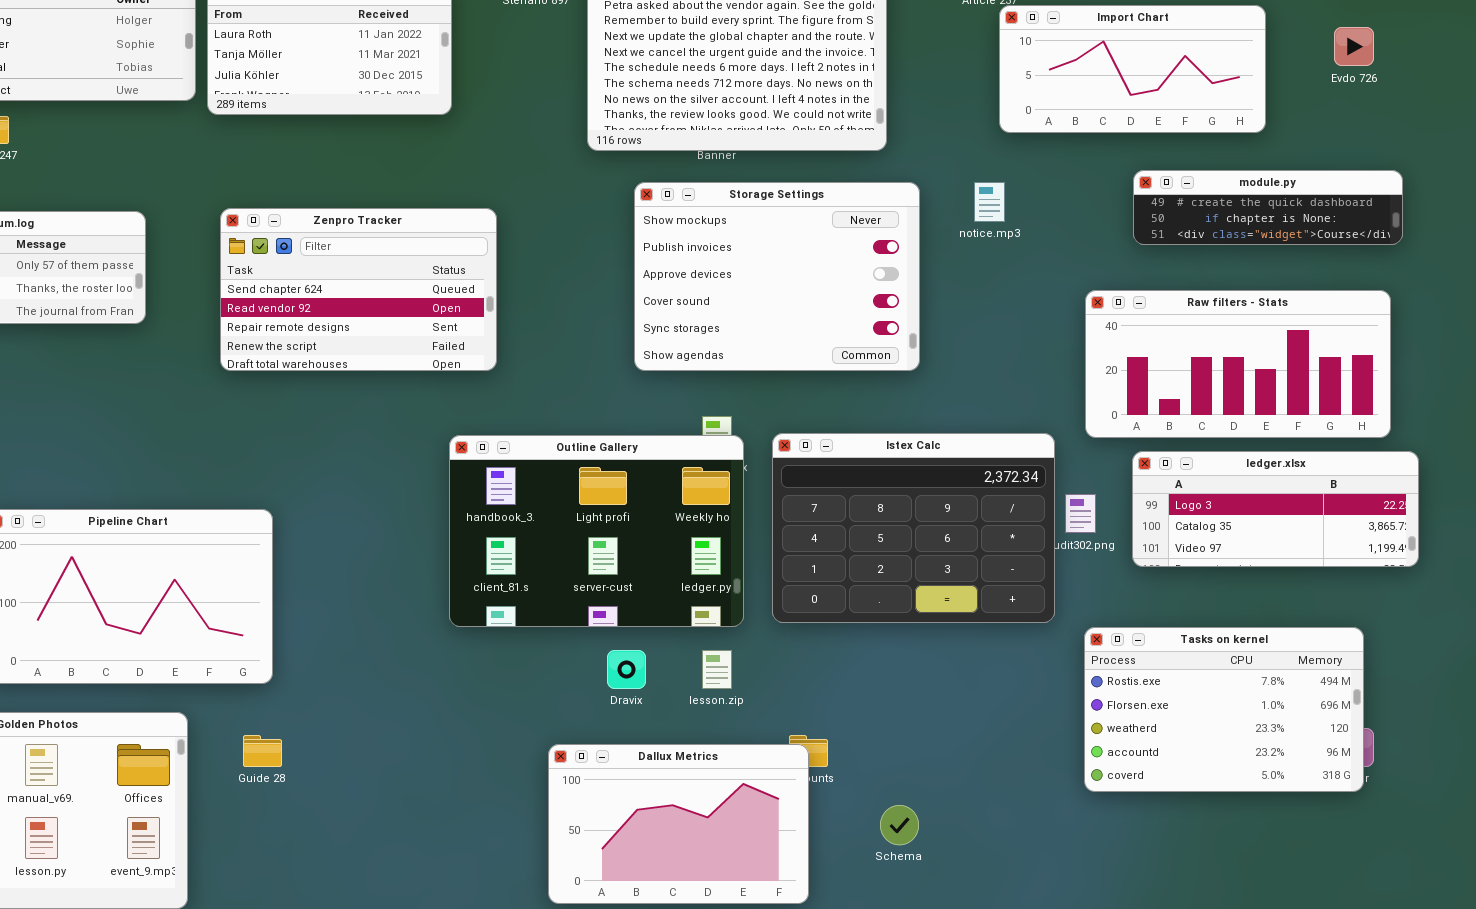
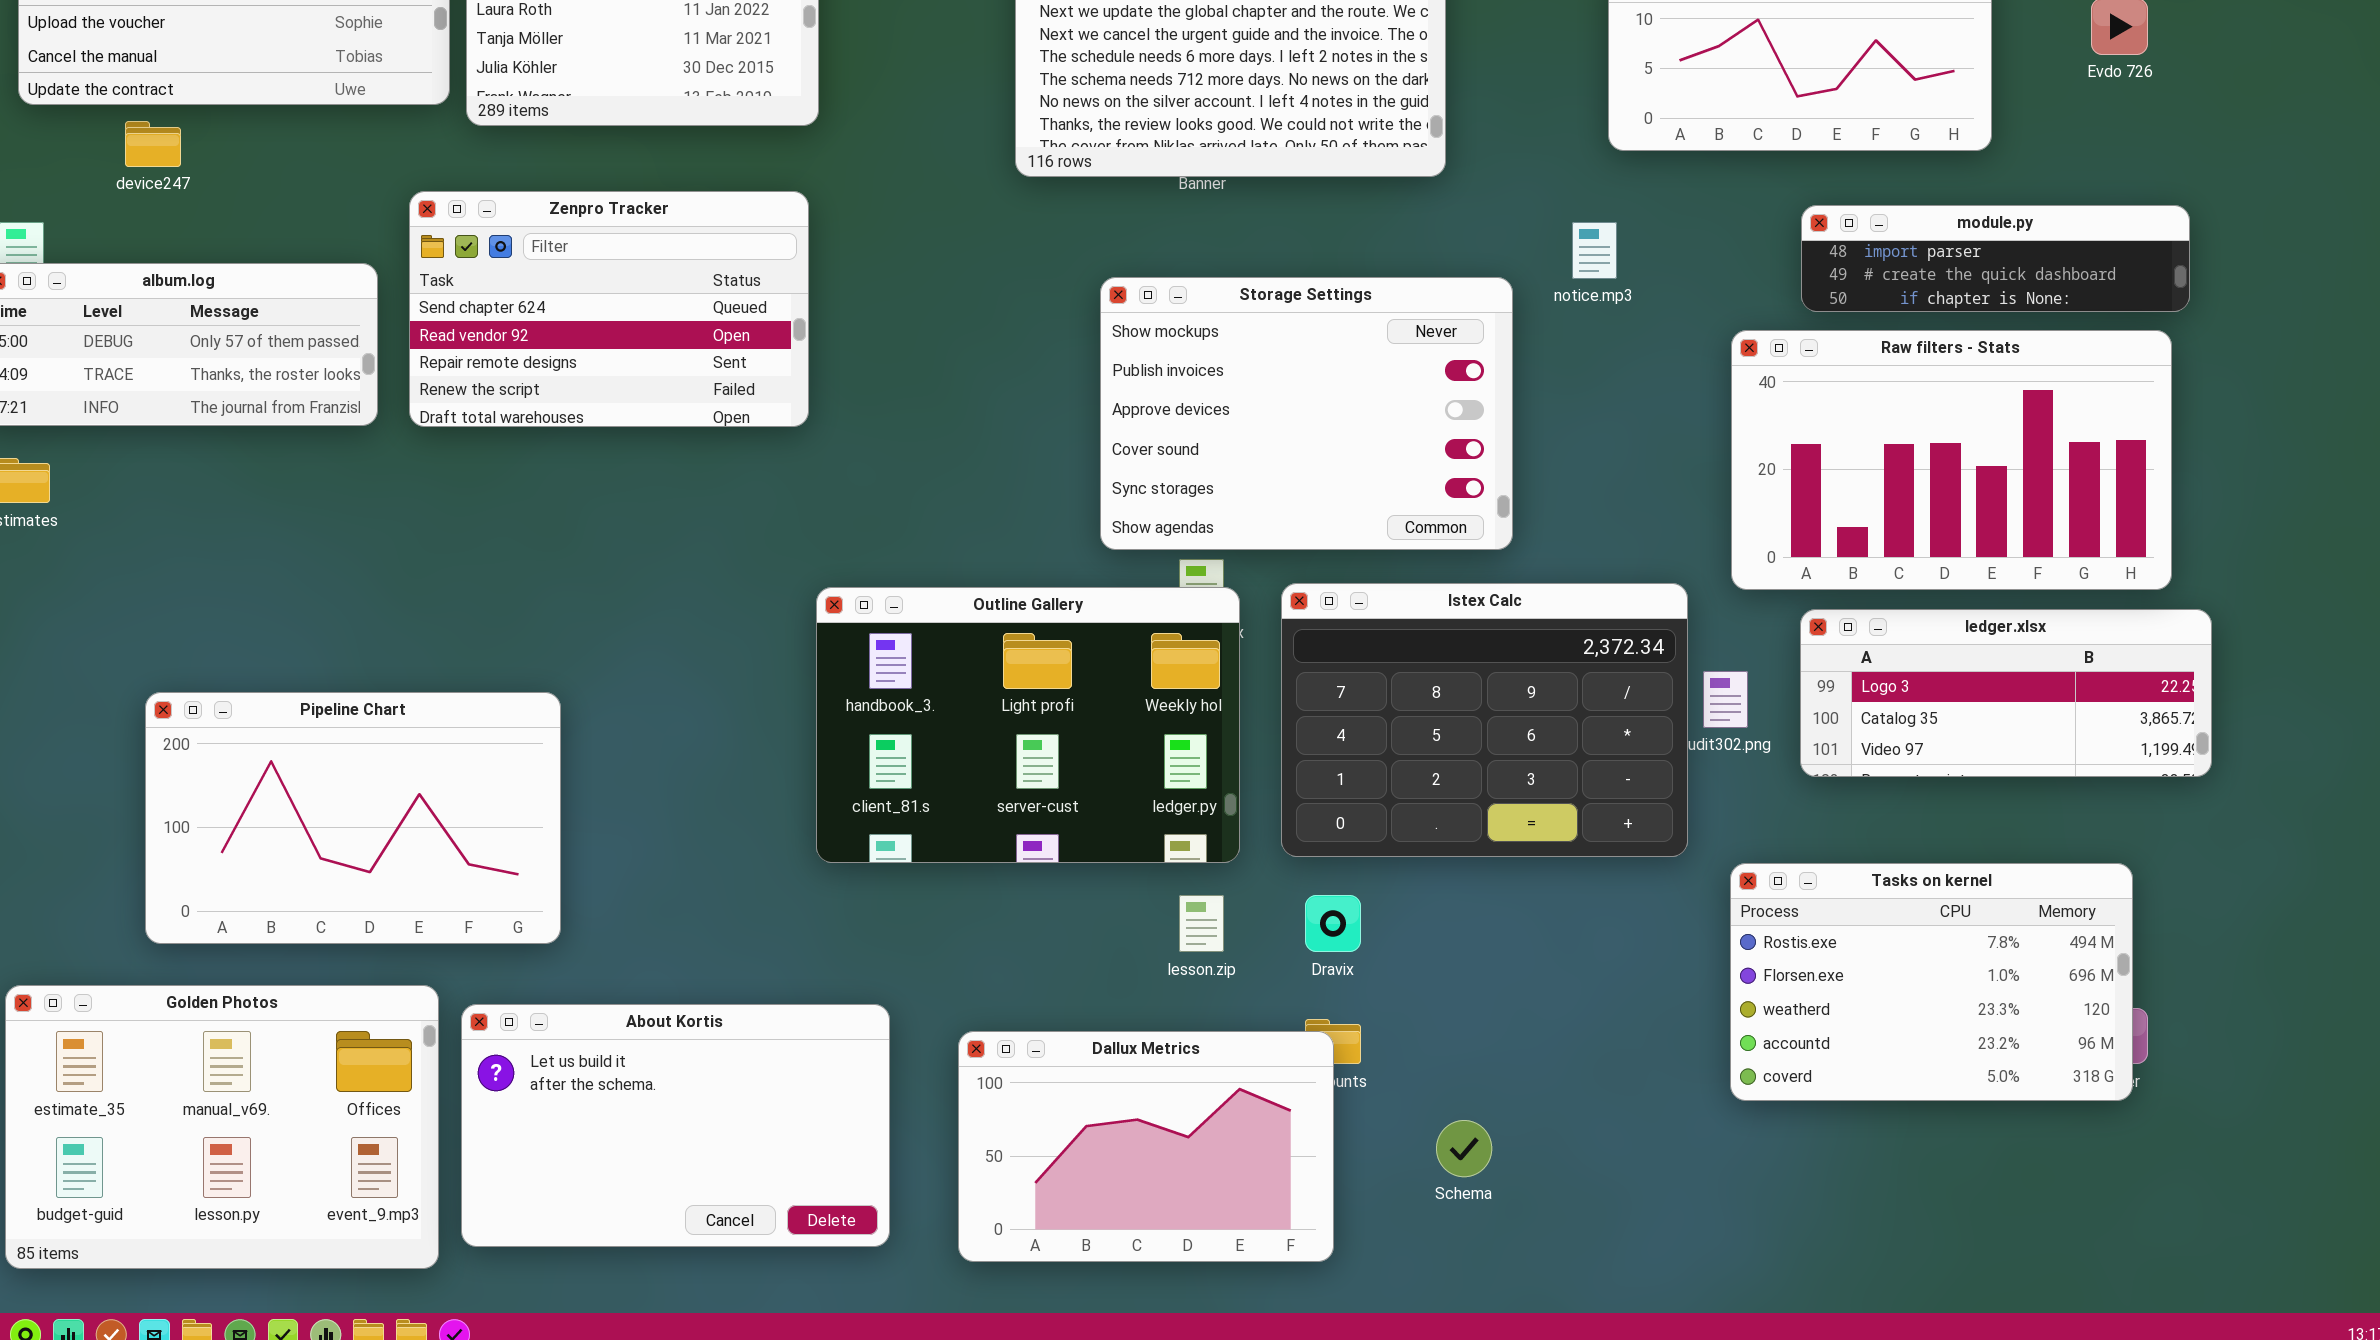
module.py: [1133,170,1403,245] -> [1801,205,2190,312], scrolled up 1 row
Storage Settings: [634,182,920,371] -> [1100,277,1513,550], moved
Zenpro Tracker: [220,208,497,371] -> [409,191,809,427], moved
Raw filters - Stats: [1085,290,1391,438] -> [1731,330,2172,590], resized
Dravix: [607,650,646,689] -> [1305,895,1361,952], moved
About Kortis: none -> [461,1004,890,1247], opened

